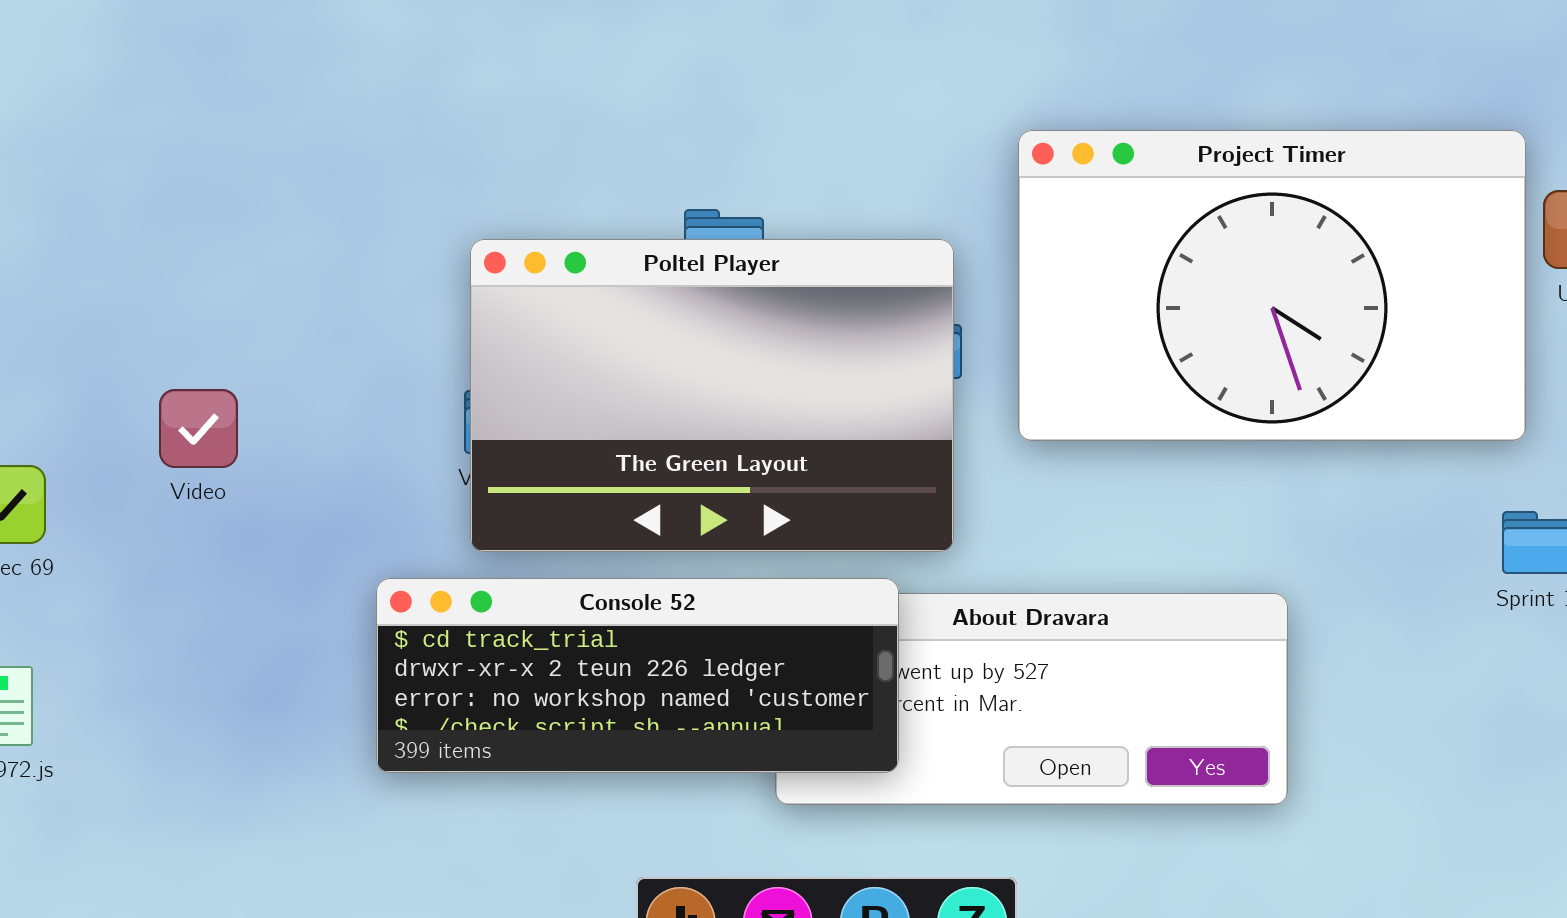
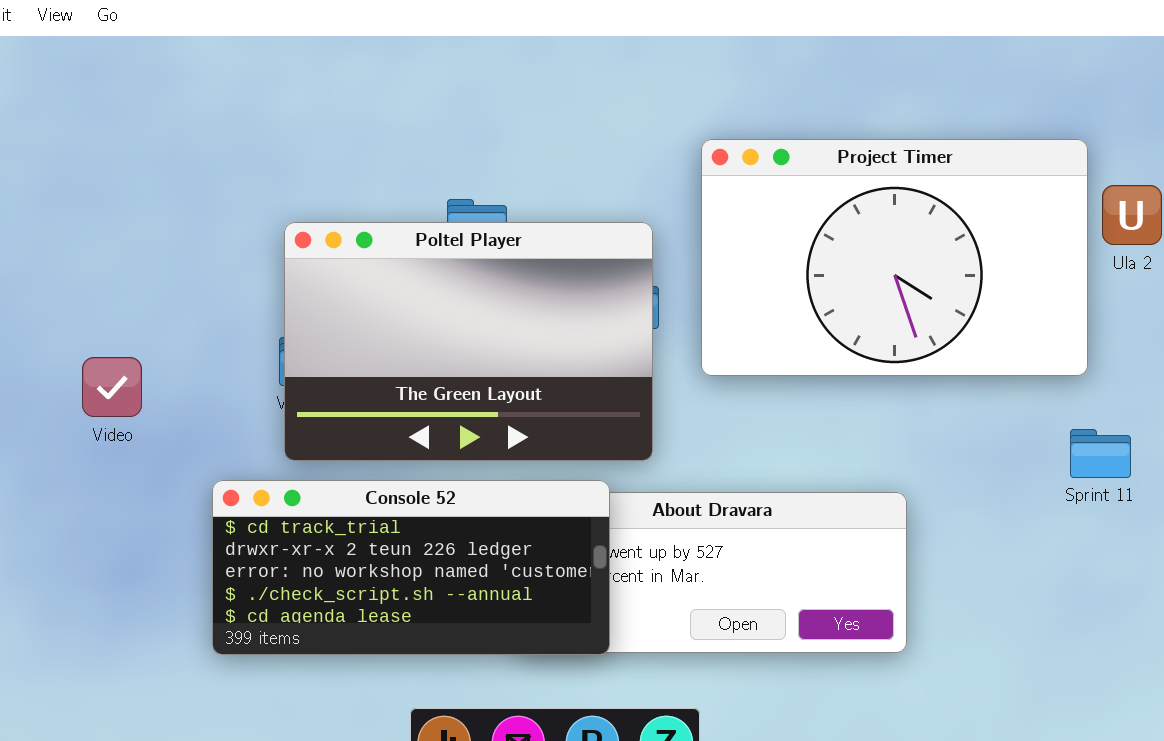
Video: [159,389,238,468] -> [82,357,142,417], moved
Console 52: [376,578,899,773] -> [212,480,610,655], resized

